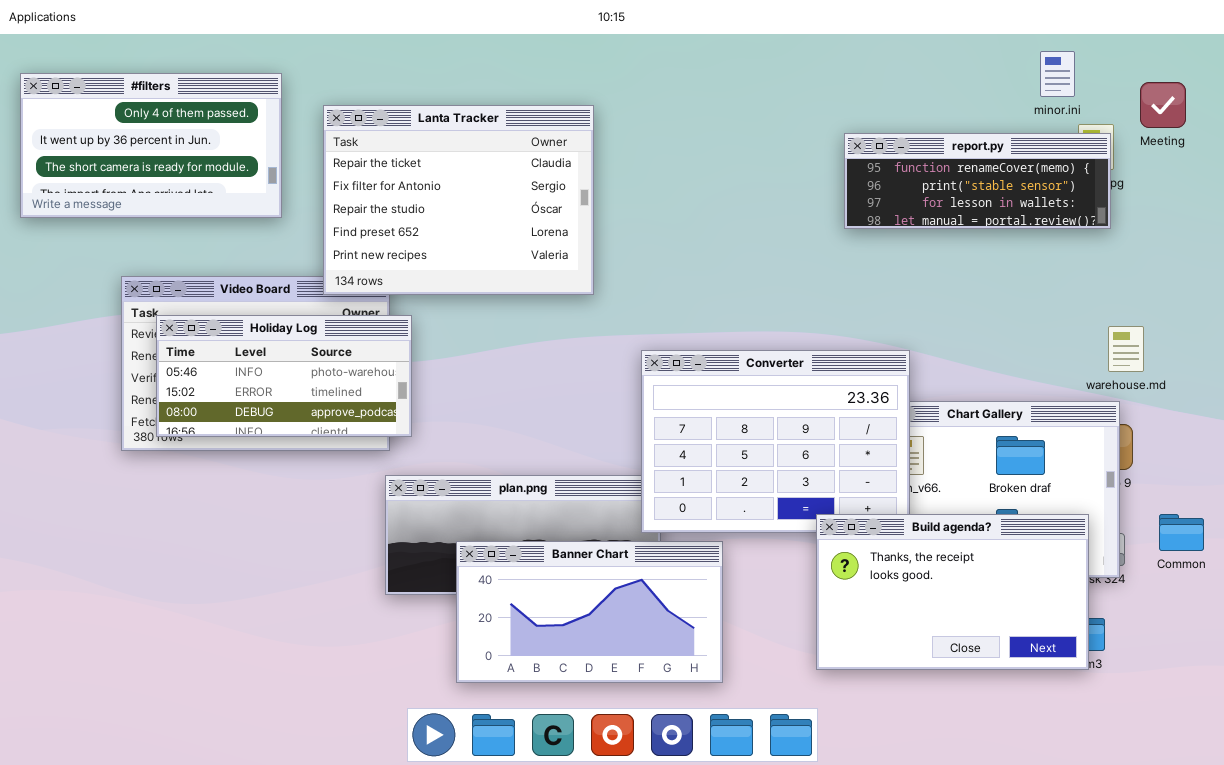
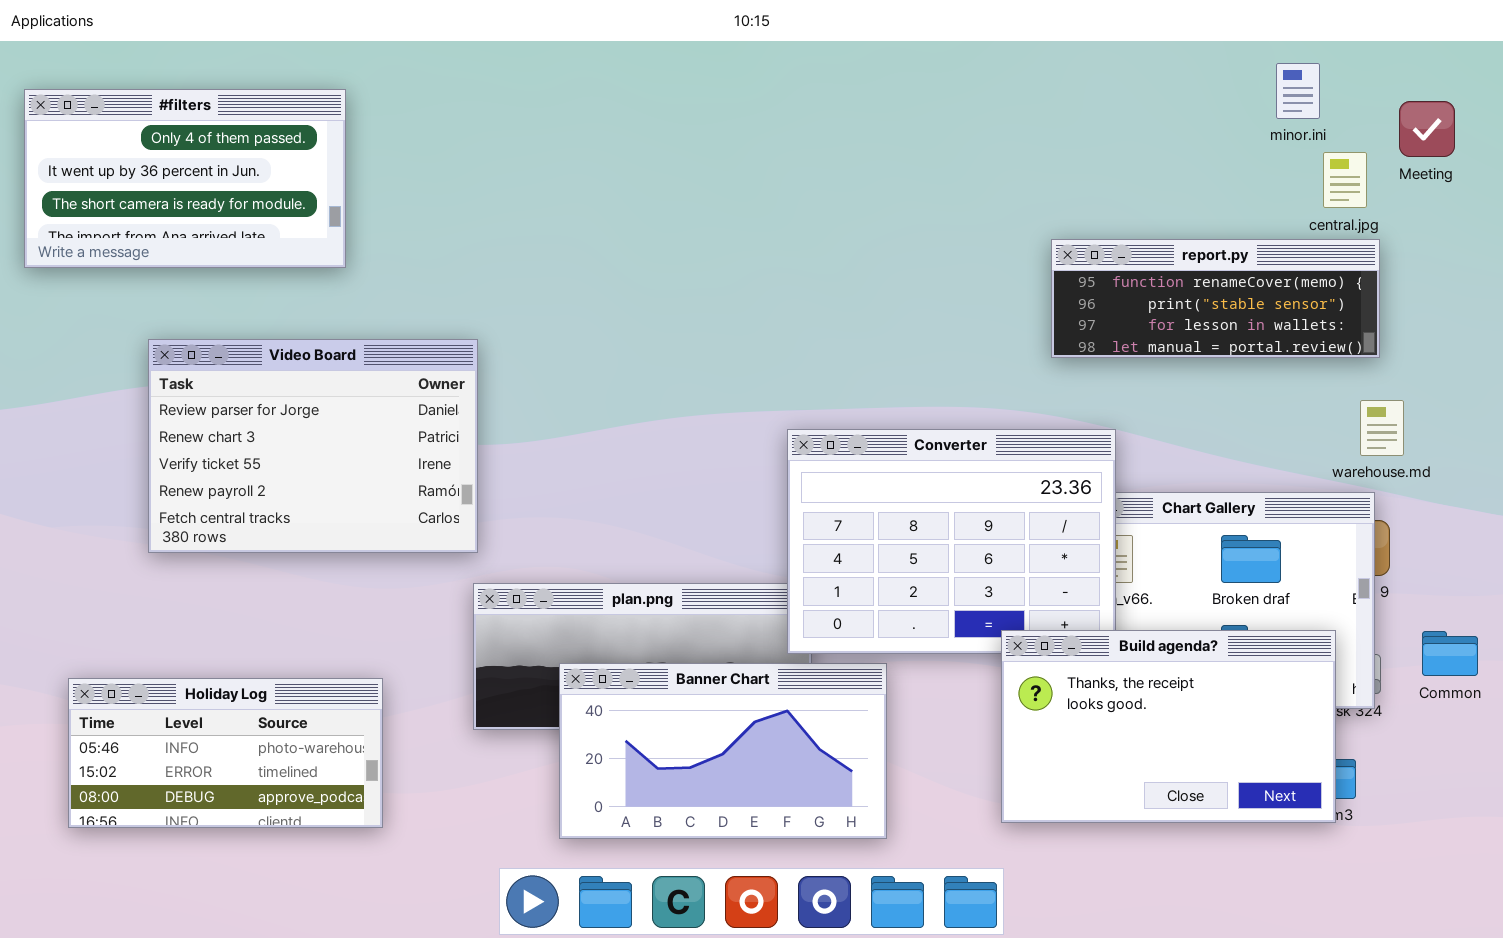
Lanta Tracker: [323,105,594,295] -> none, closed
report.py: [844,133,1111,229] -> [1051,239,1380,358], moved
Holiday Log: [156,315,412,437] -> [68,678,383,828], moved

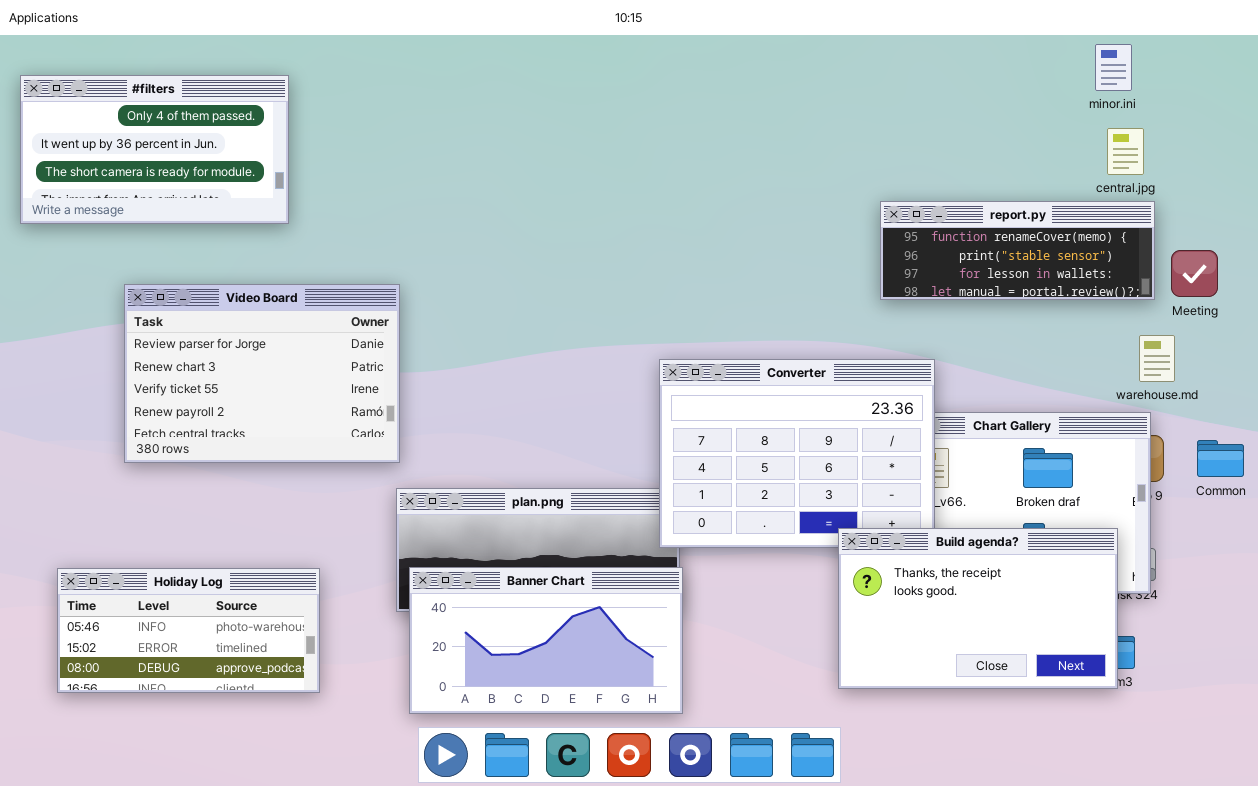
minor.ini: [1276,63,1320,119] -> [1095,44,1132,91], moved
Meeting: [1399,101,1455,157] -> [1171,250,1218,297], moved
Common: [1422,631,1478,676] -> [1197,440,1244,477], moved
Banner Chart: [559,663,887,839] -> [409,567,683,714], moved

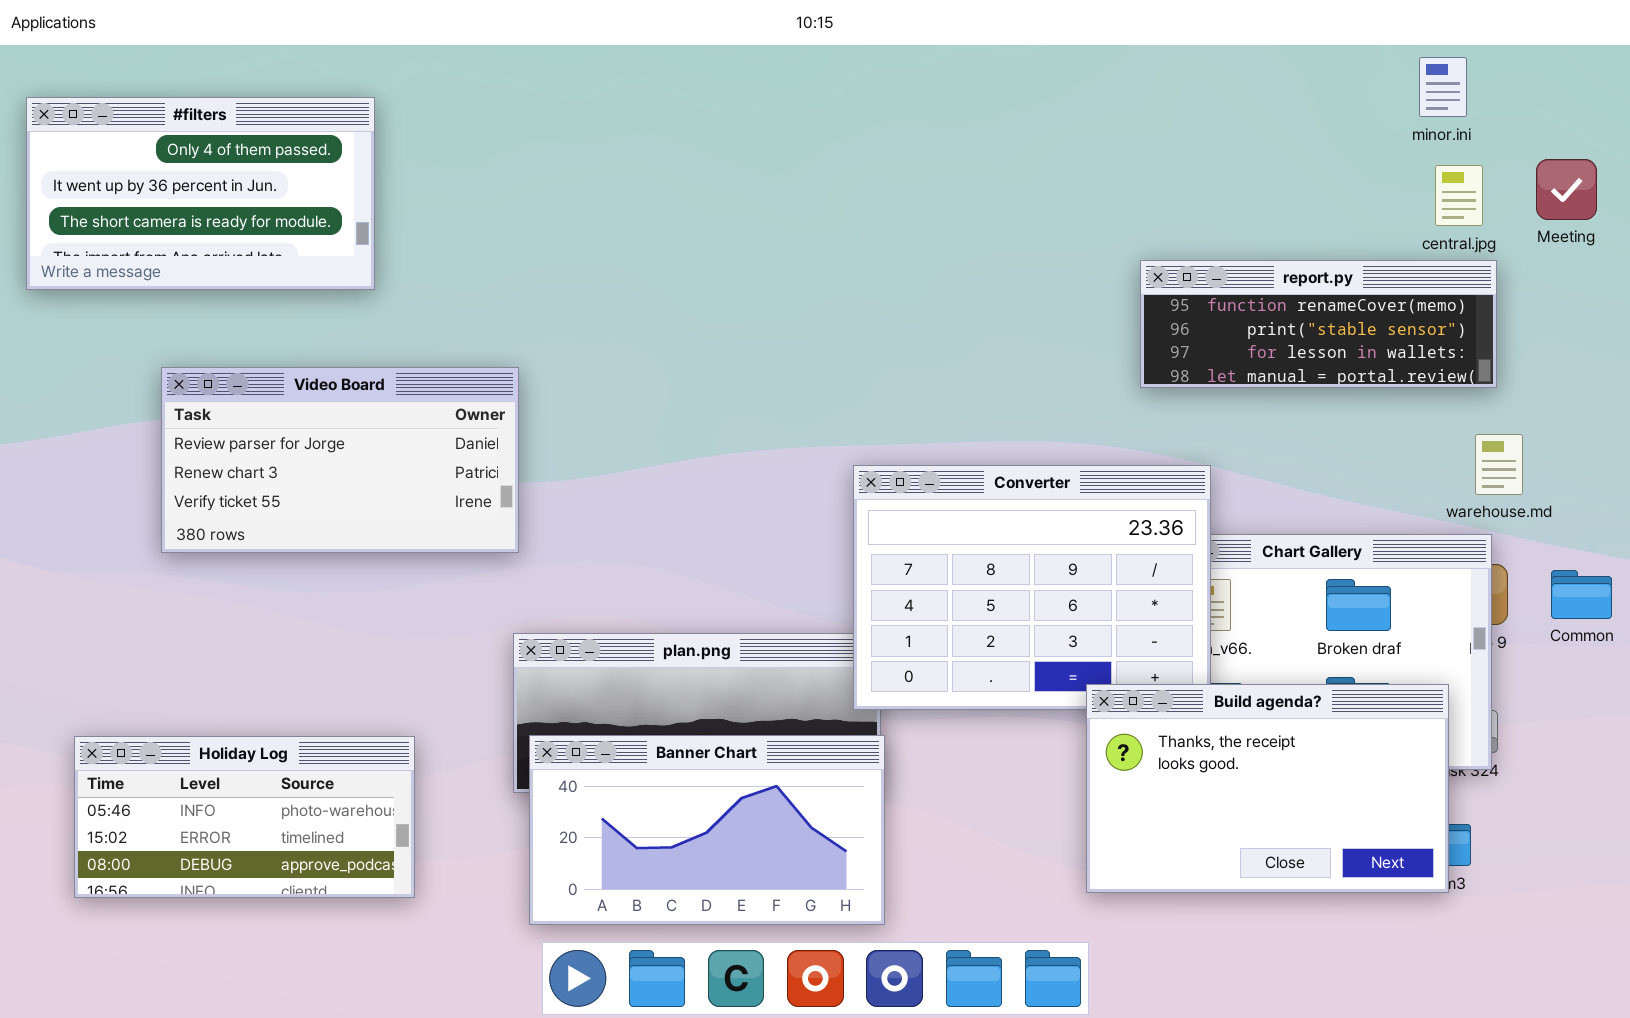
Meeting: [1171,250,1218,297] -> [1536,159,1597,220], moved
Video Board: [124,284,400,463] -> [161,367,519,553], resized

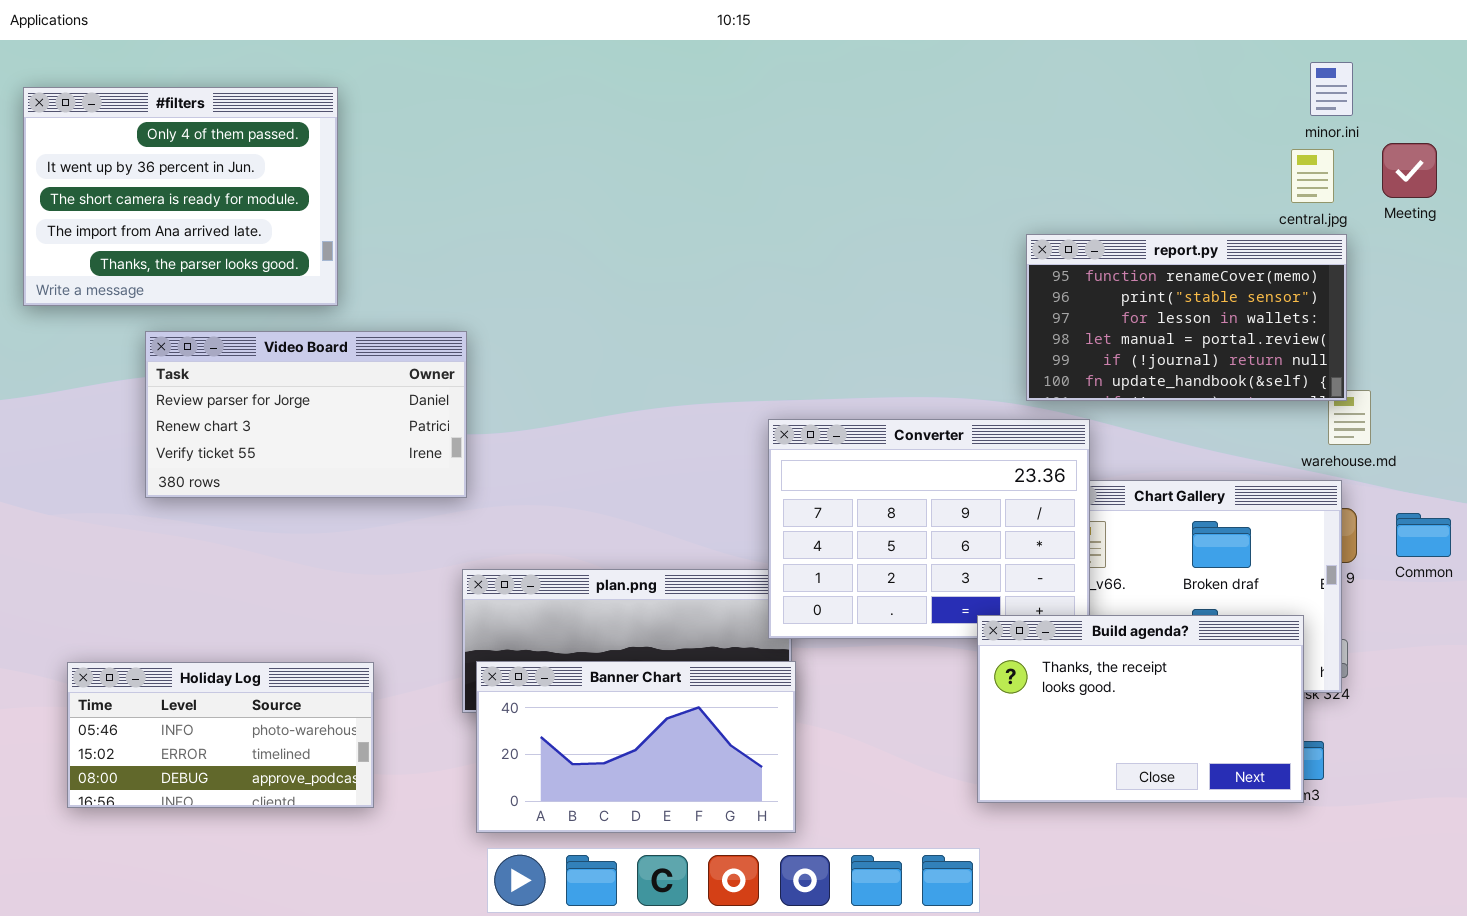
minor.ini: [1419,57,1467,117] -> [1310,62,1353,116], moved
#filters: [26,97,375,290] -> [23,87,338,306], resized
report.py: [1140,260,1497,388] -> [1026,234,1347,401], resized

